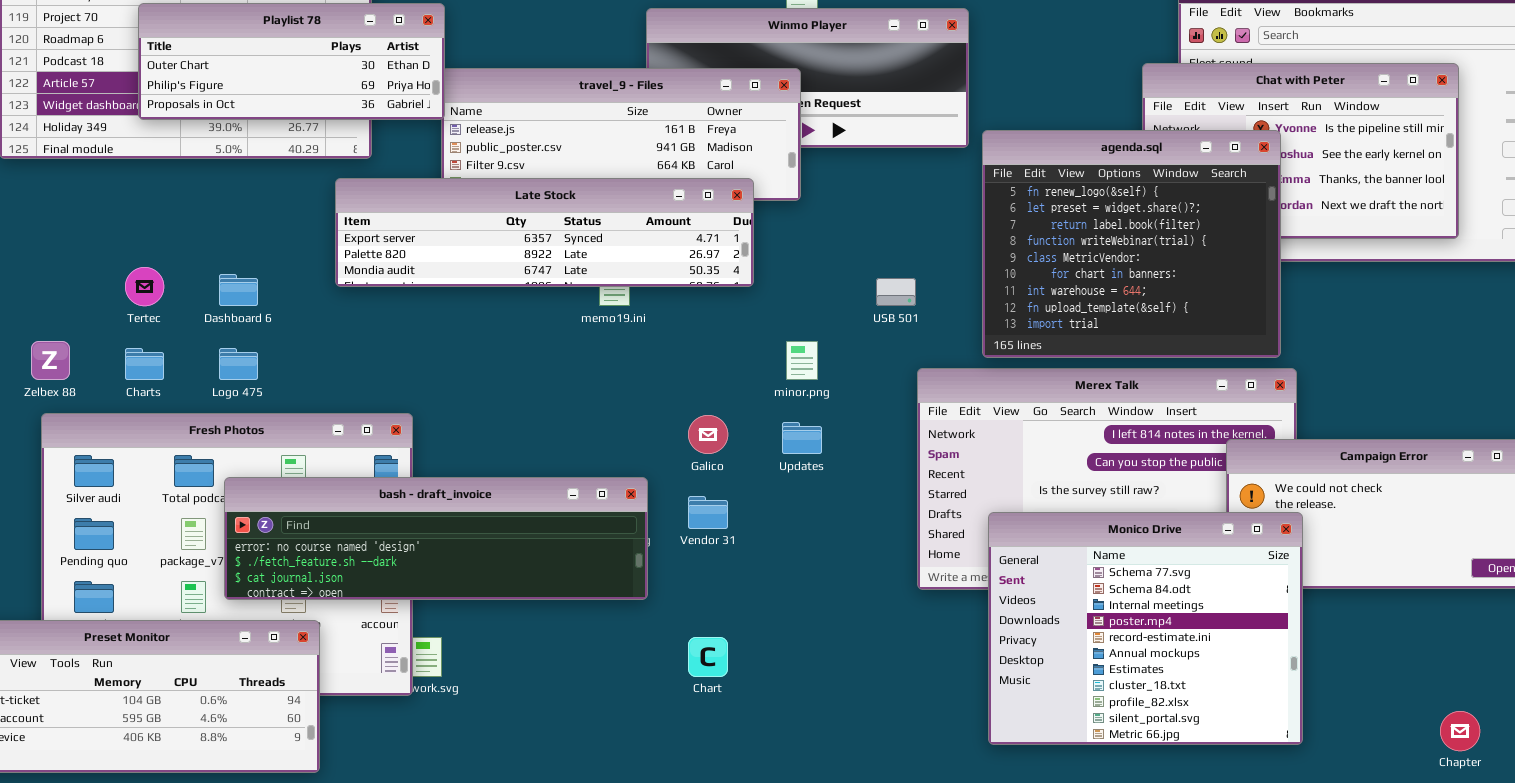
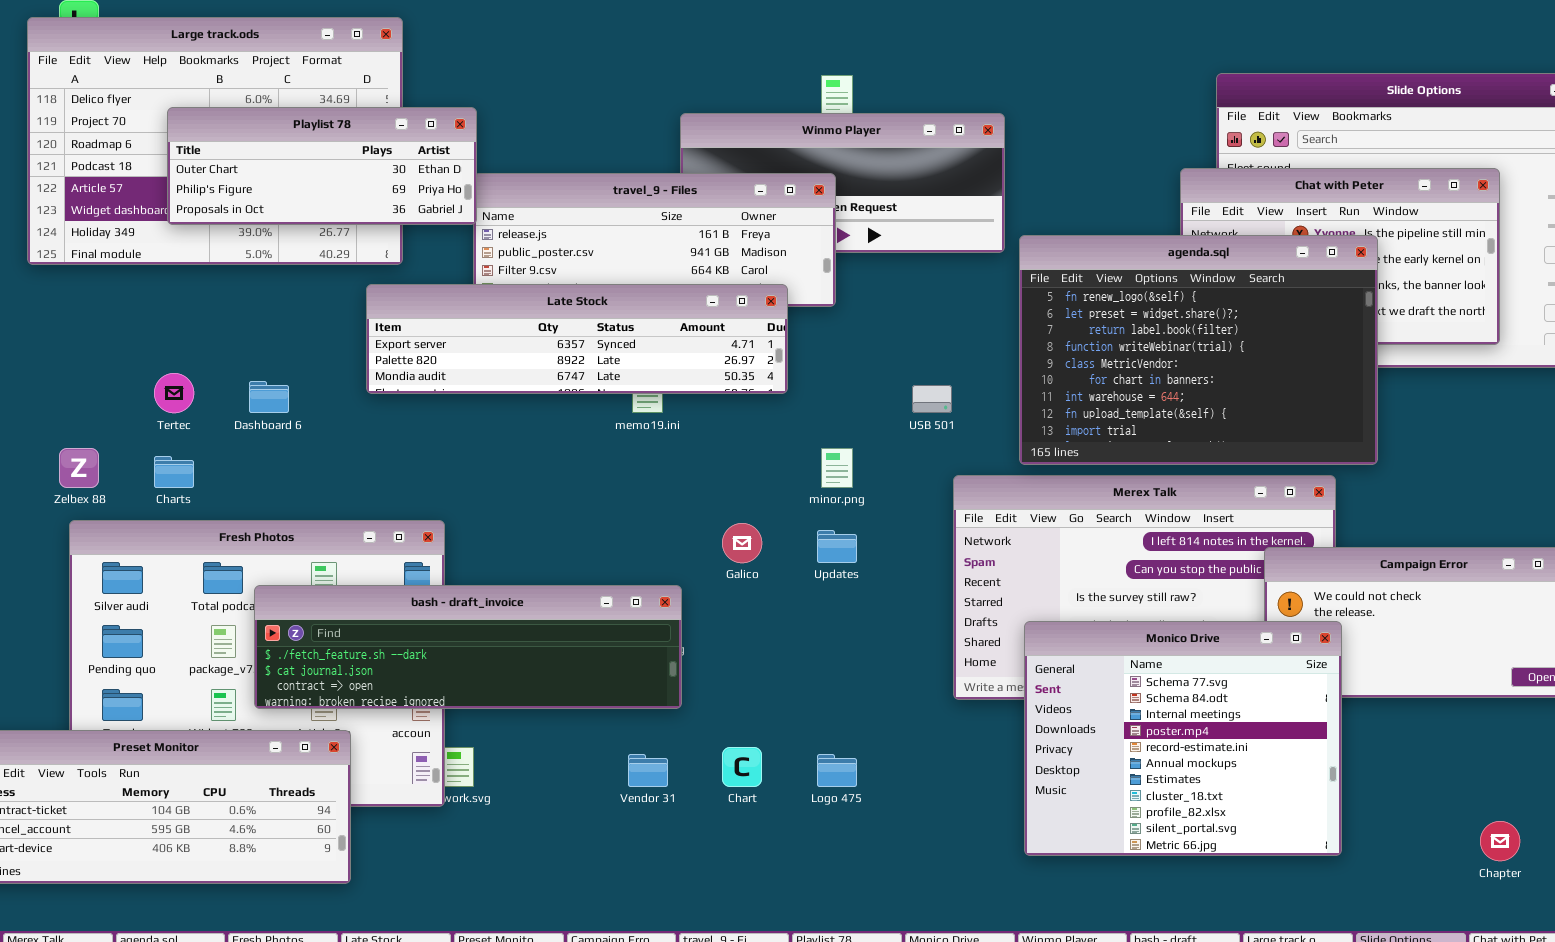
agenda.sql: [982,130,1281,358] -> [1019,235,1378,465], resized
Logo 475: [219,348,258,380] -> [817,754,857,787], moved
bash - draft_invoice: [224,477,648,600] -> [254,585,682,709], scrolled down 1 row
Vendor 31: [688,496,728,529] -> [628,754,668,787], moved

